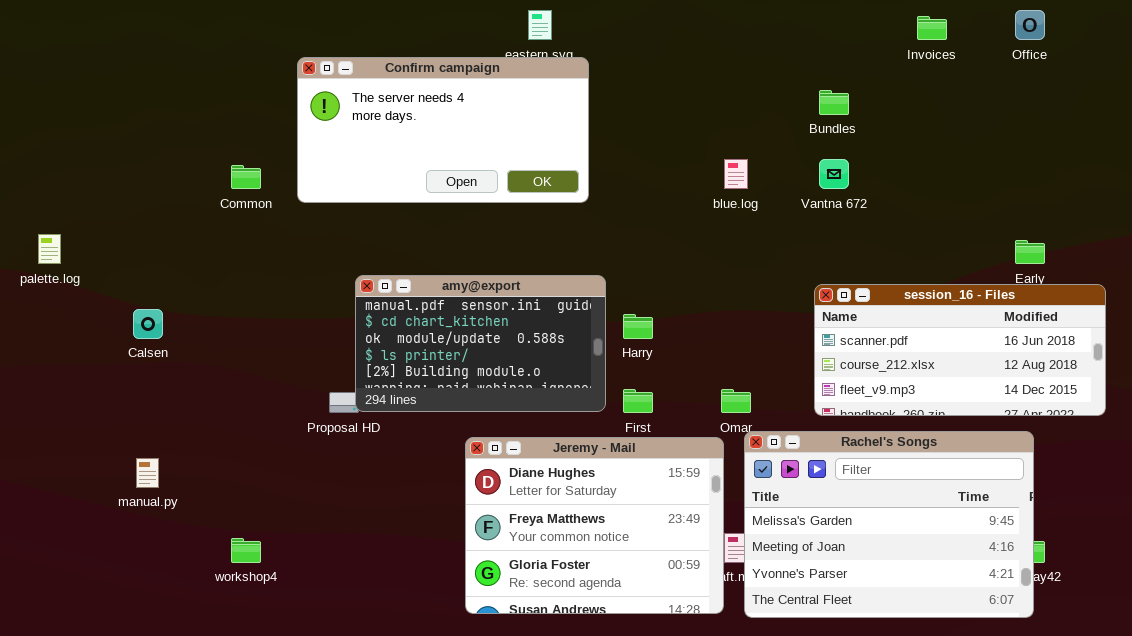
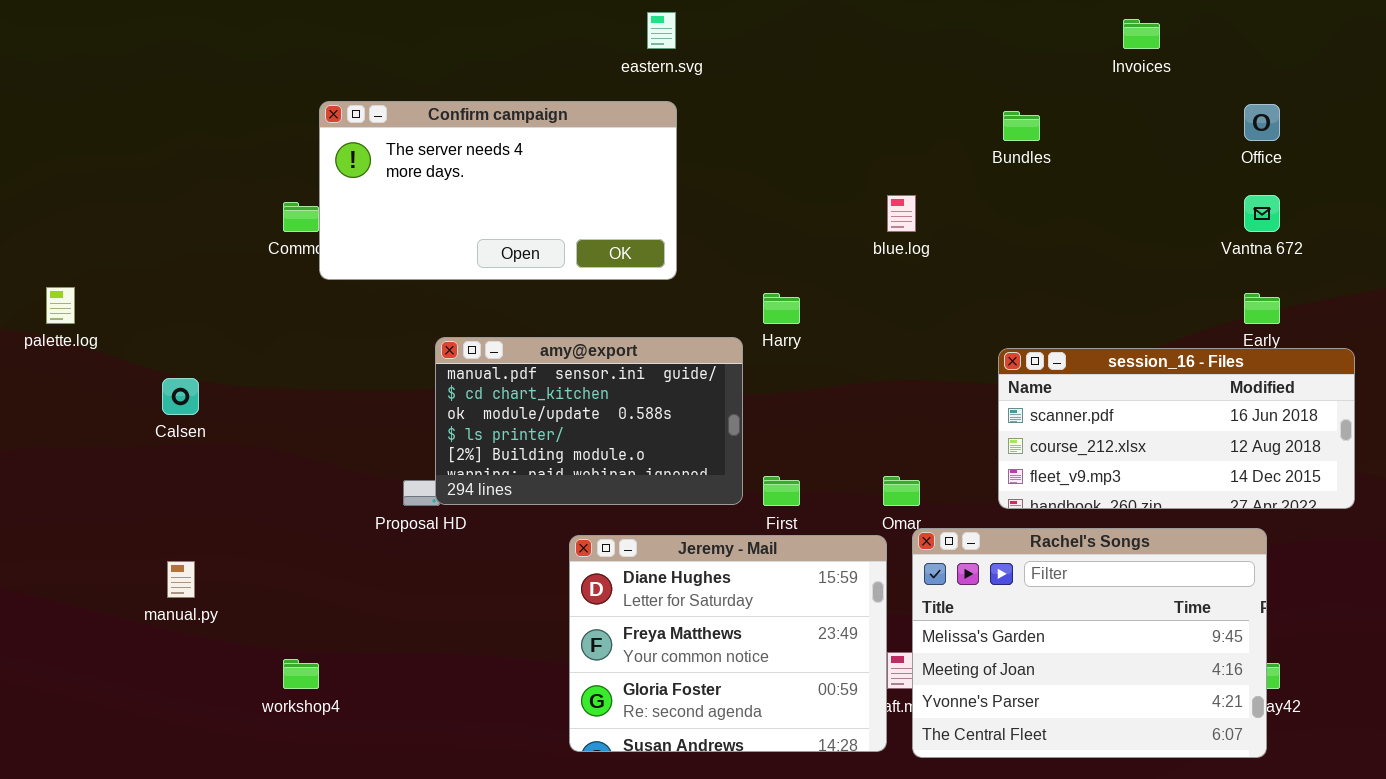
Office: [1015,10,1045,40] -> [1244,104,1280,141], moved
Confirm campaign: [297,57,589,203] -> [319,101,677,280], moved
Vantna 672: [819,159,849,189] -> [1244,195,1280,232], moved
Harry: [623,314,653,339] -> [763,293,800,324], moved

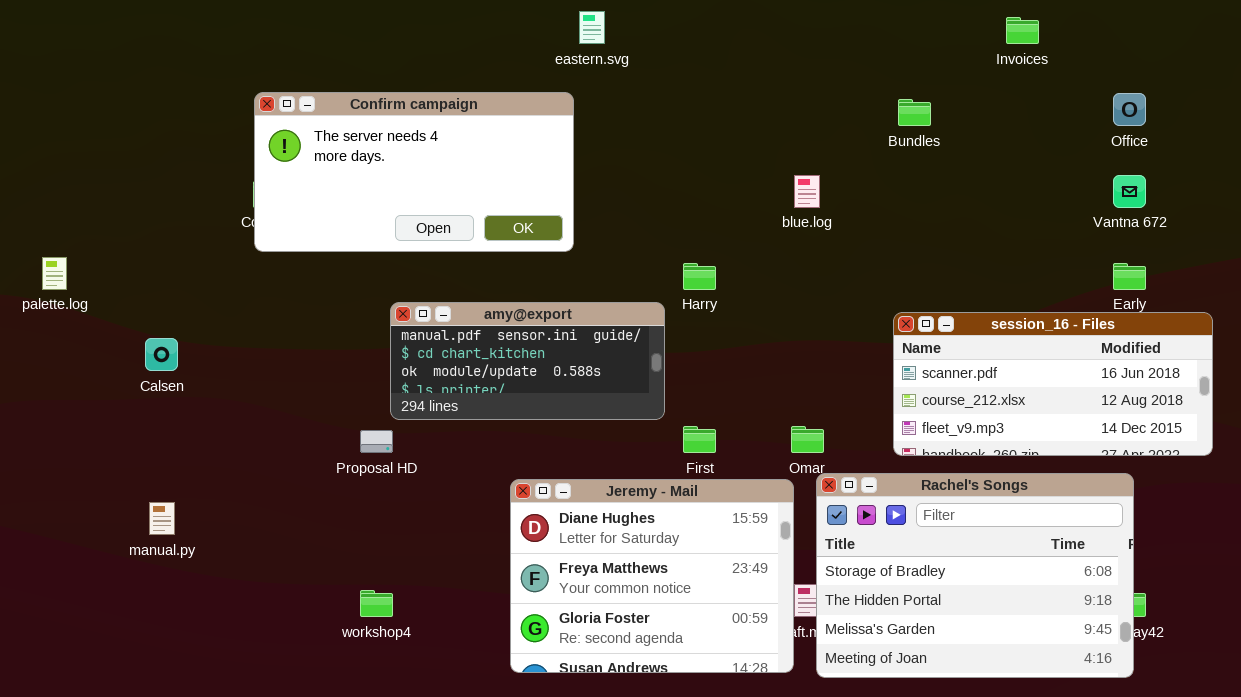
Confirm campaign: [319,101,677,280] -> [254,92,574,252], moved
amy@export: [435,337,743,505] -> [390,302,665,420], resized
Rachel's Songs: [912,528,1267,758] -> [816,473,1134,678], scrolled up 2 rows
workshop4: [283,659,319,689] -> [360,590,393,617], moved

